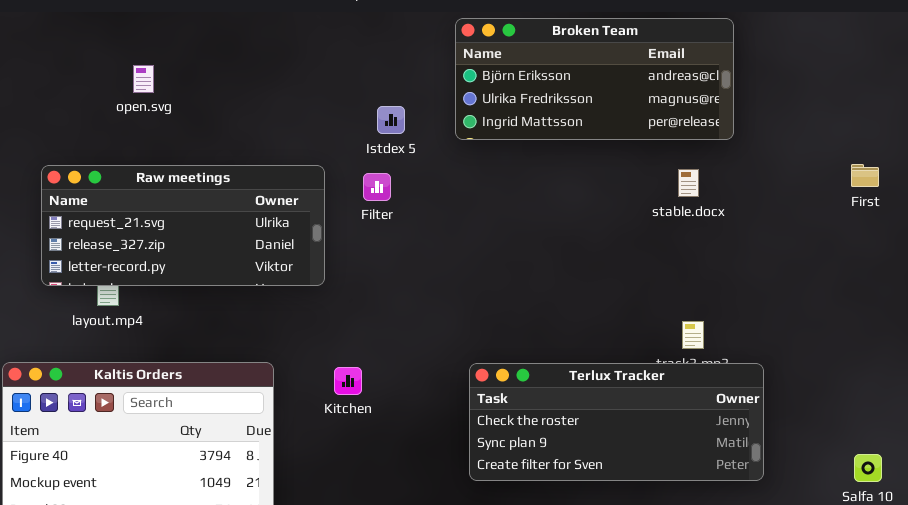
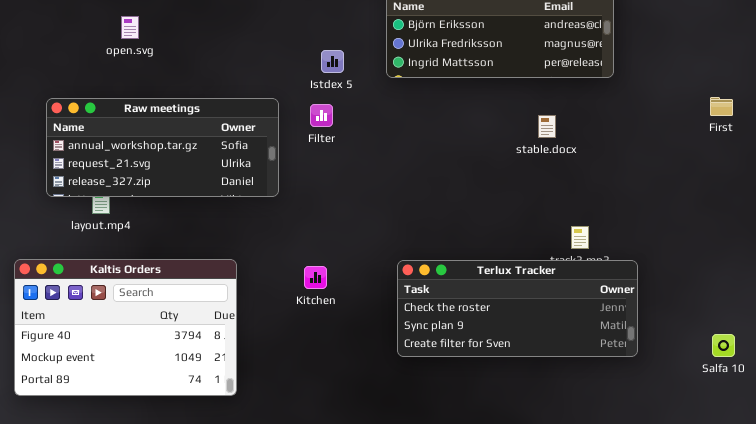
Raw meetings: [41,165,325,286] -> [46,98,279,197], scrolled up 1 row
stable.docx: [678,169,699,197] -> [538,115,556,138], moved
Kitchen: [334,367,362,395] -> [304,266,327,289], moved

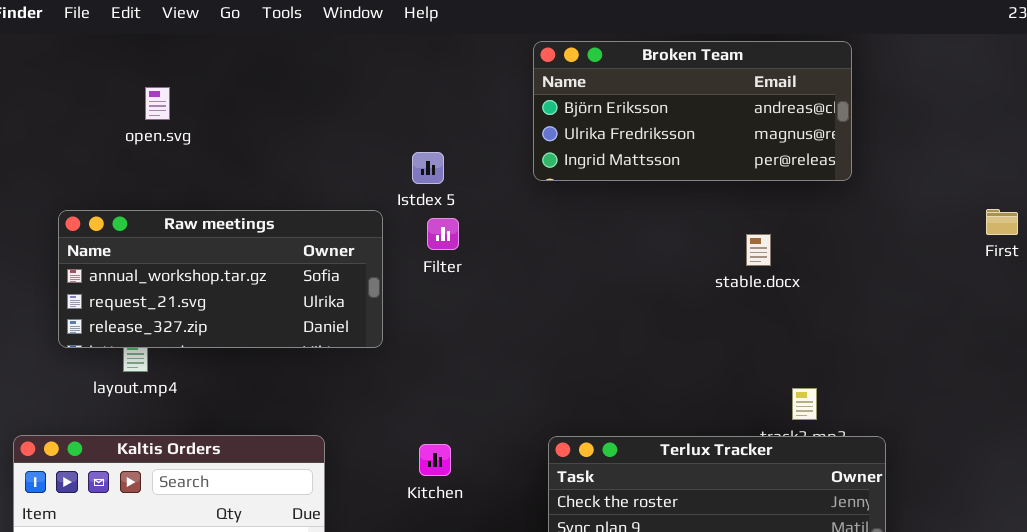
open.svg: [121,16,139,39] -> [145,87,170,120], moved
Istdex 5: [321,50,344,73] -> [412,152,444,184], moved

